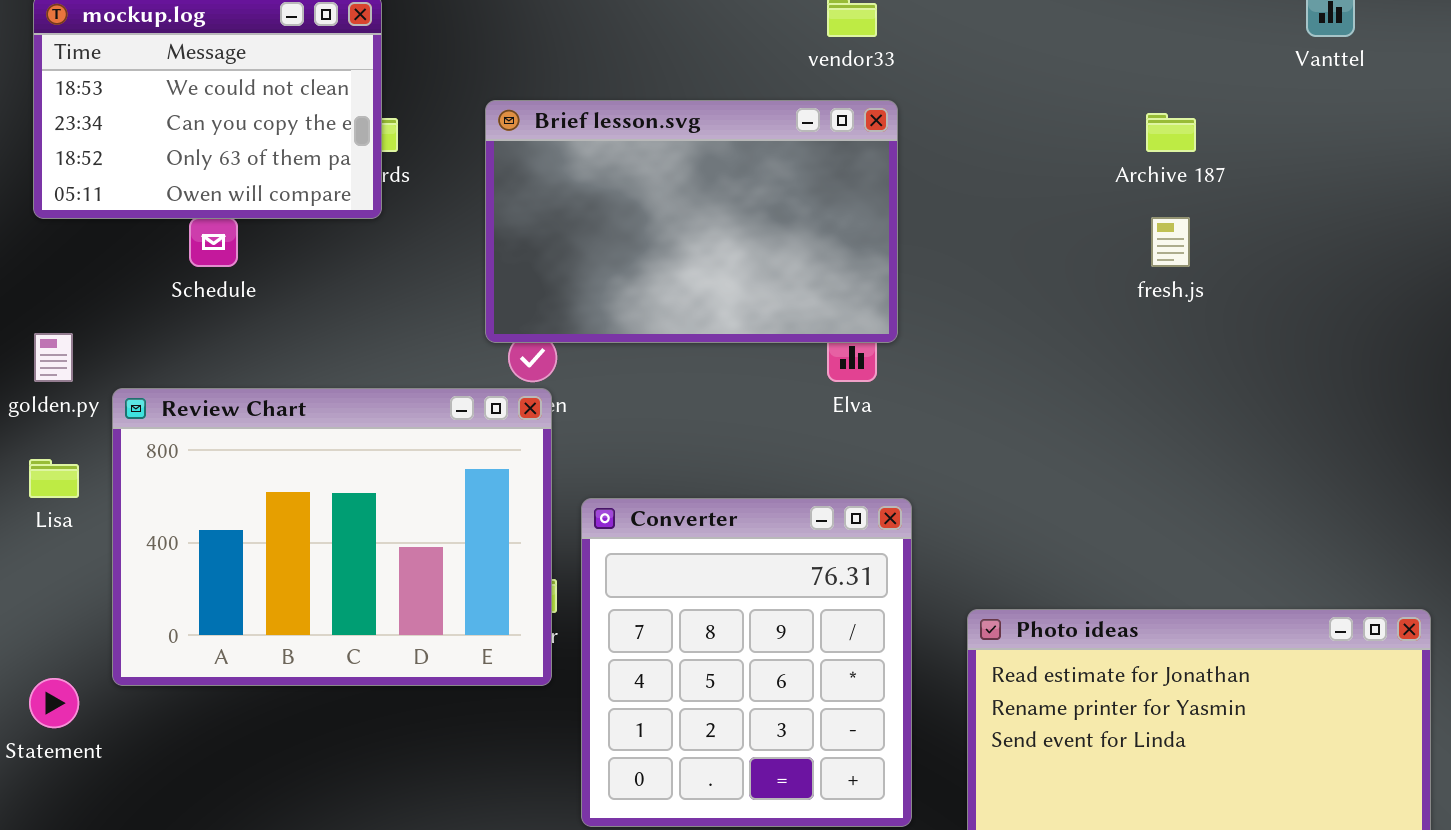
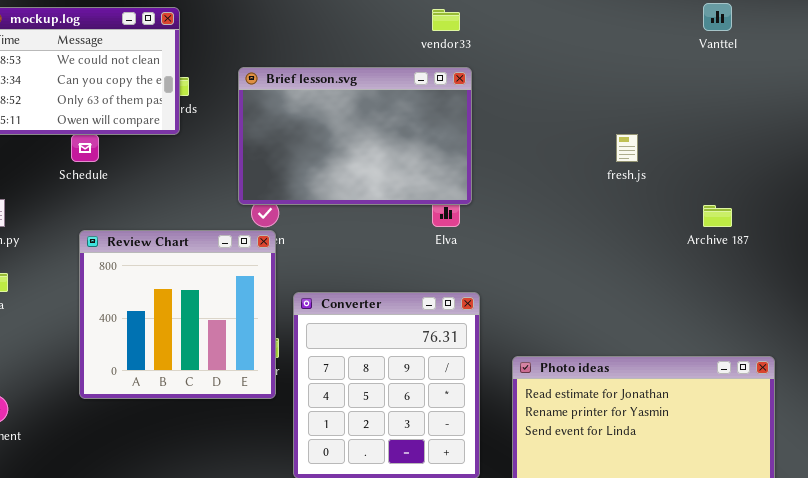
Archive 187: [1146,113,1196,152] -> [703,205,732,227], moved
Review Chart: [112,388,552,686] -> [79,230,276,399], resized

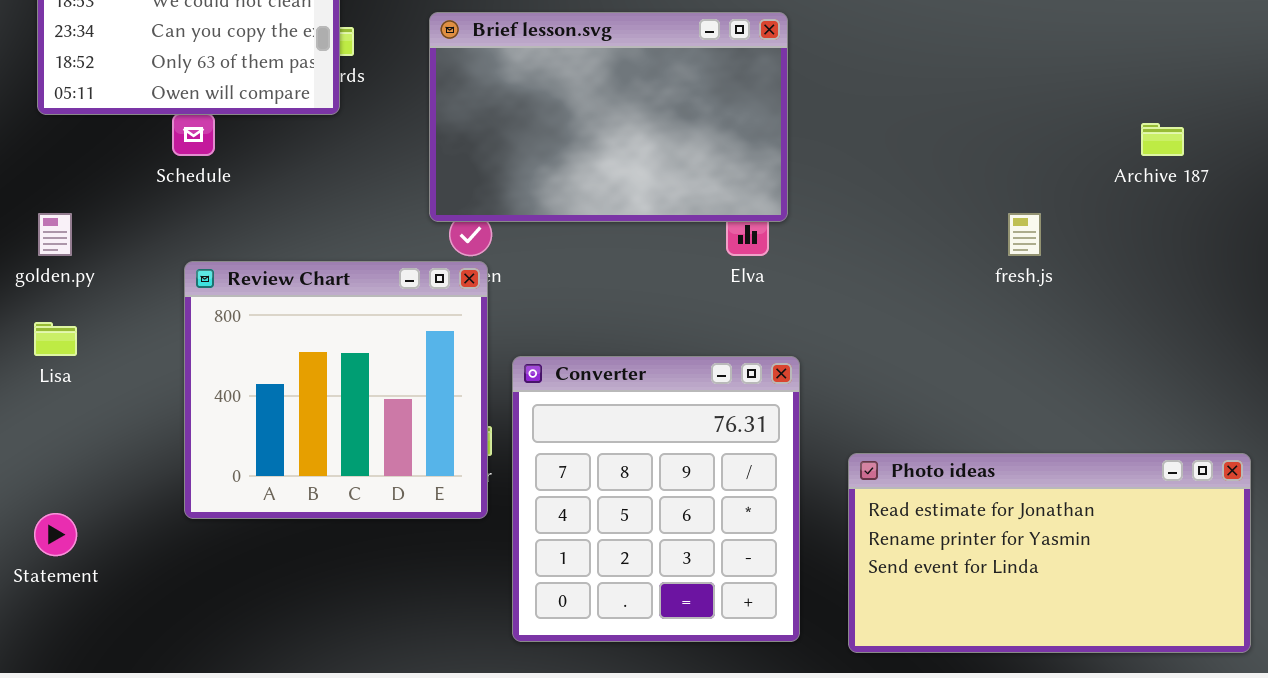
fresh.js: [616,134,638,162] -> [1008,213,1041,256], moved
Archive 187: [703,205,732,227] -> [1141,123,1184,156], moved

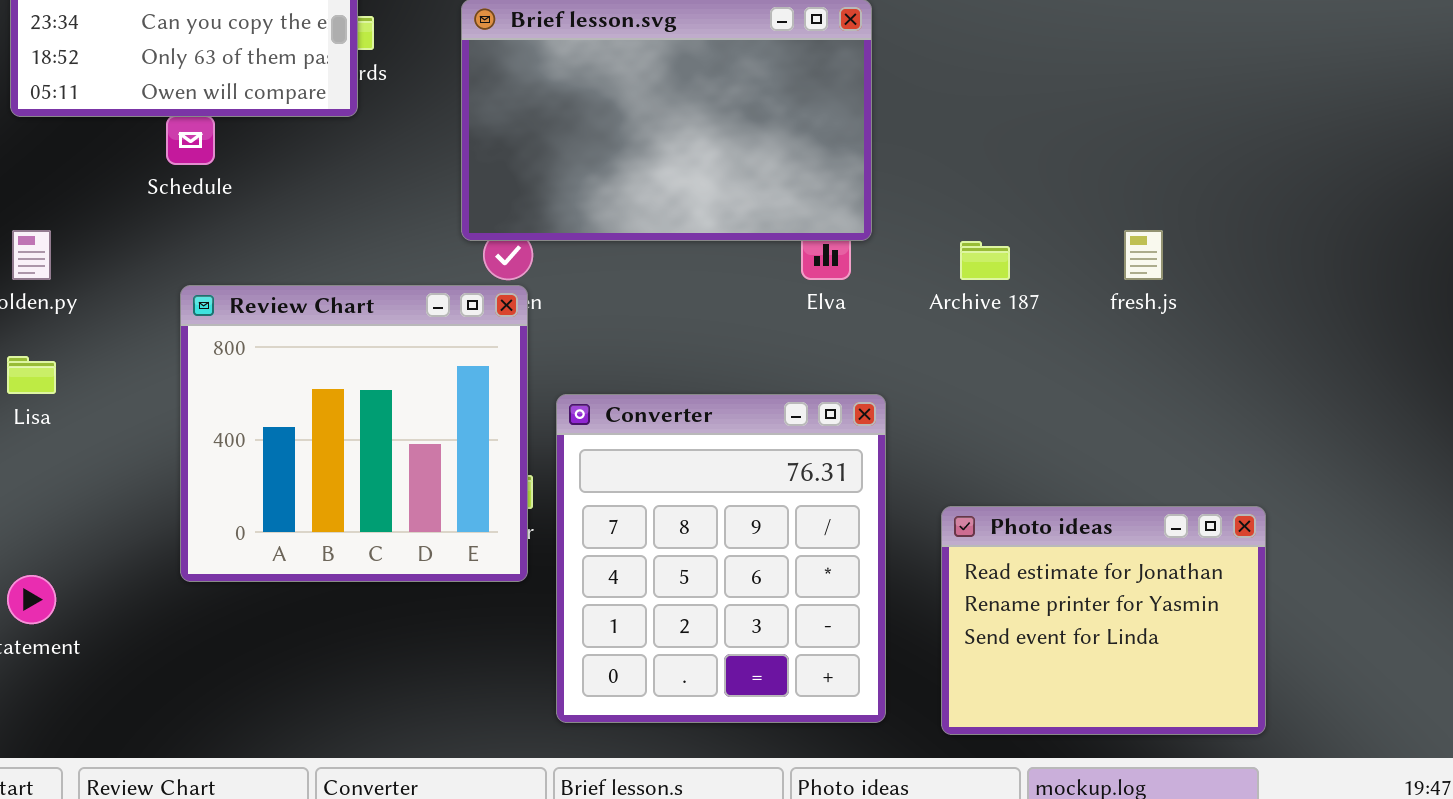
Archive 187: [1141,123,1184,156] -> [960,241,1010,280], moved
Photo ideas: [848,453,1251,653] -> [941,506,1266,735], resized

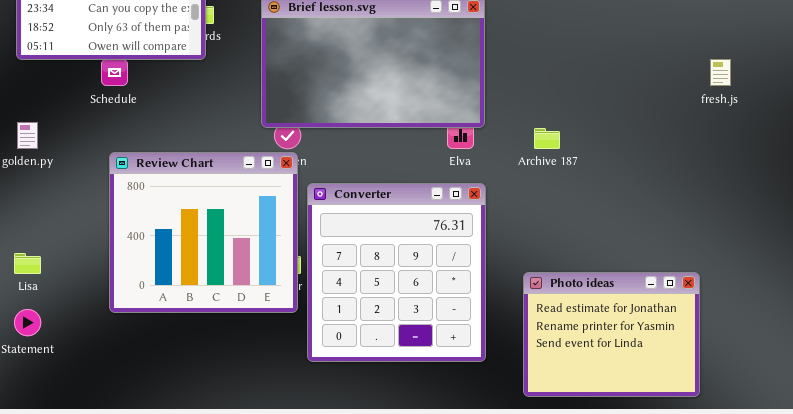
fresh.js: [1124,230,1163,280] -> [710,59,731,86], moved
Lisa: [7,356,56,394] -> [14,253,41,274], moved
Converter: [556,394,886,723] -> [307,183,486,362], moved

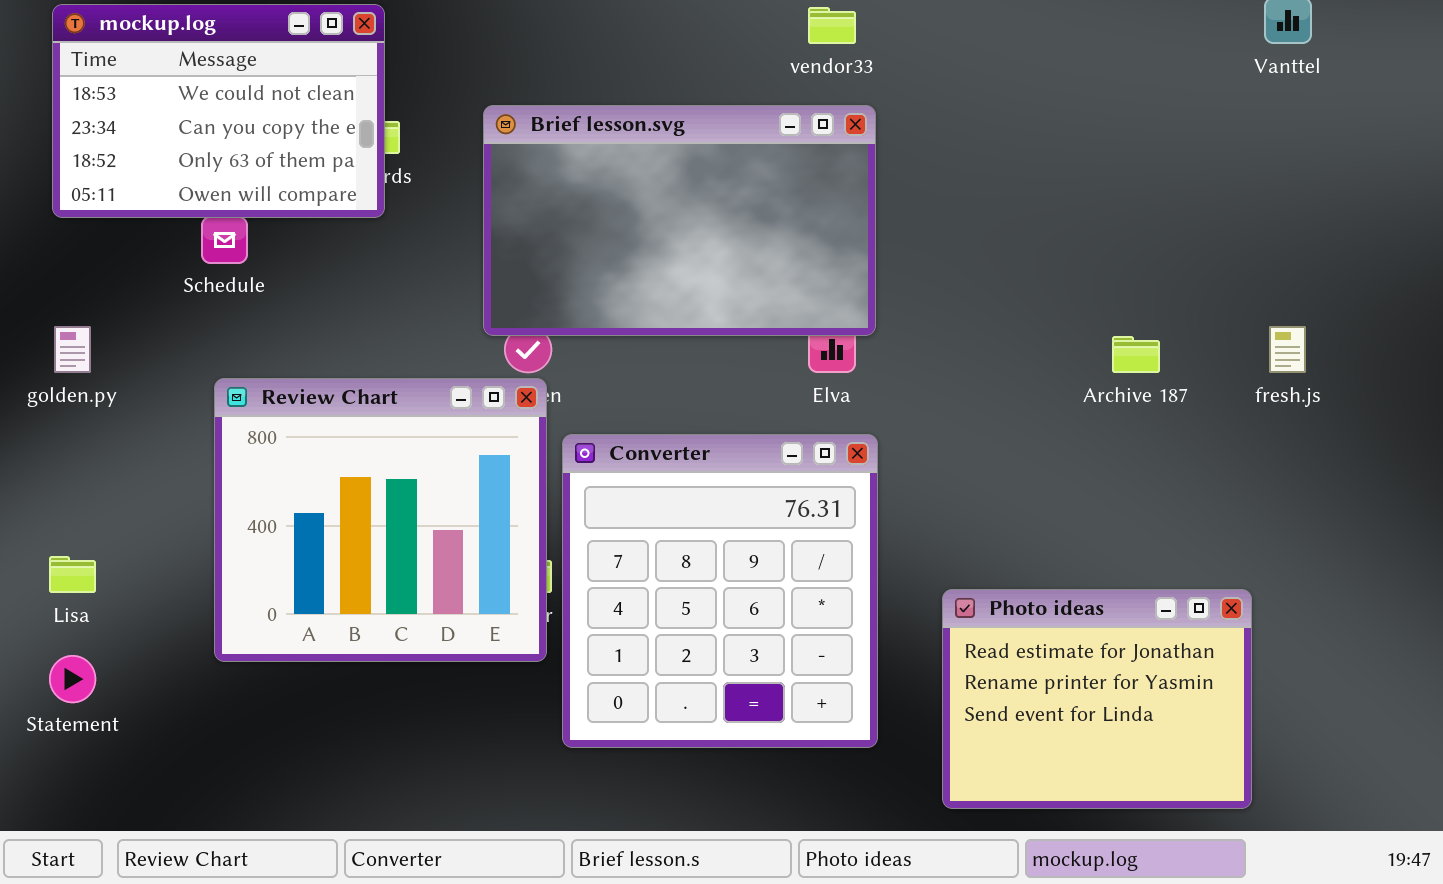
fresh.js: [710,59,731,86] -> [1269,326,1306,373], moved
Archive 187: [534,128,560,149] -> [1112,336,1160,373], moved

